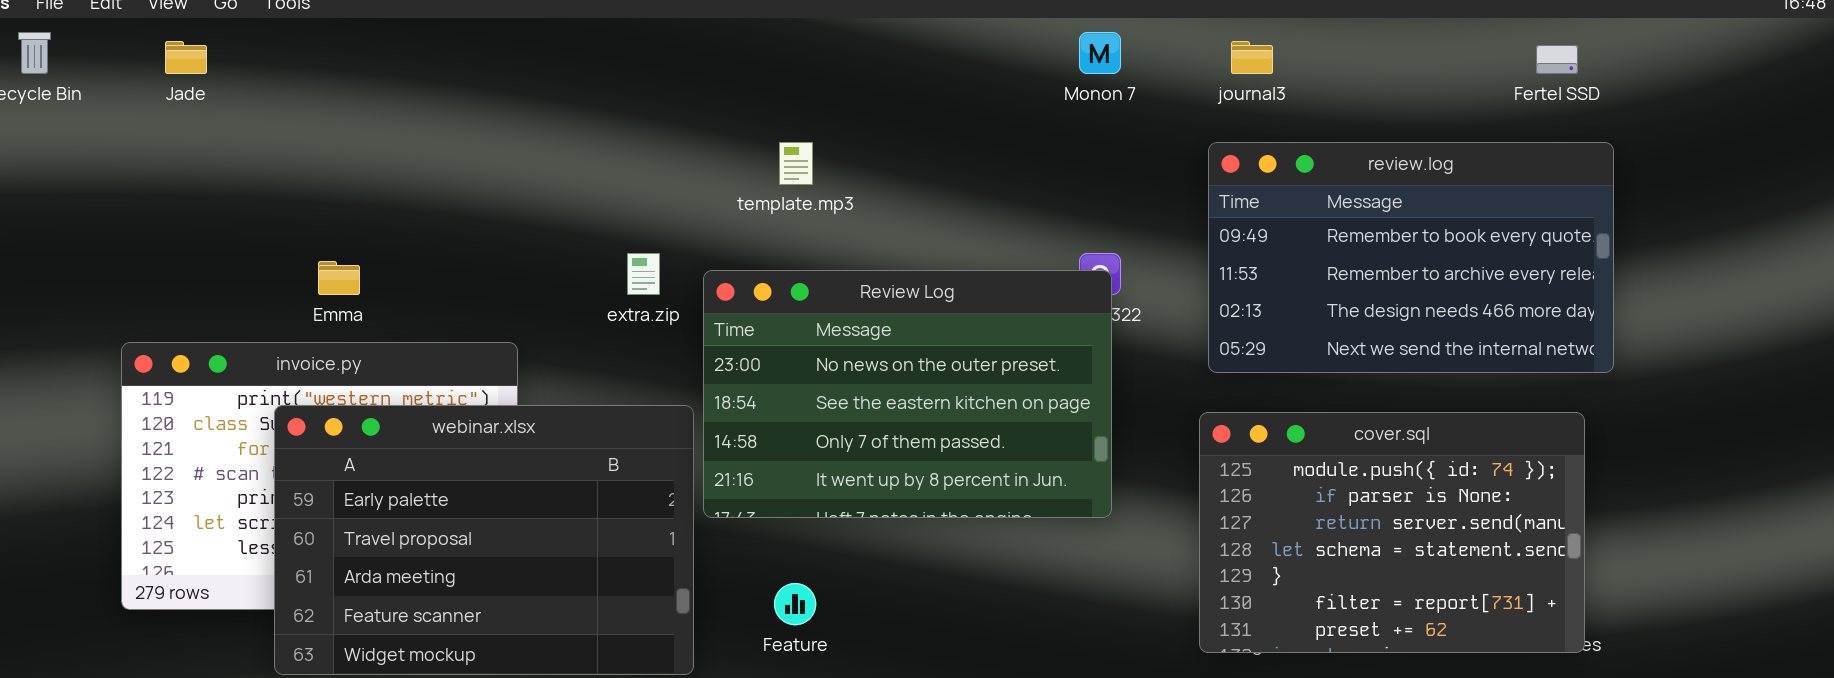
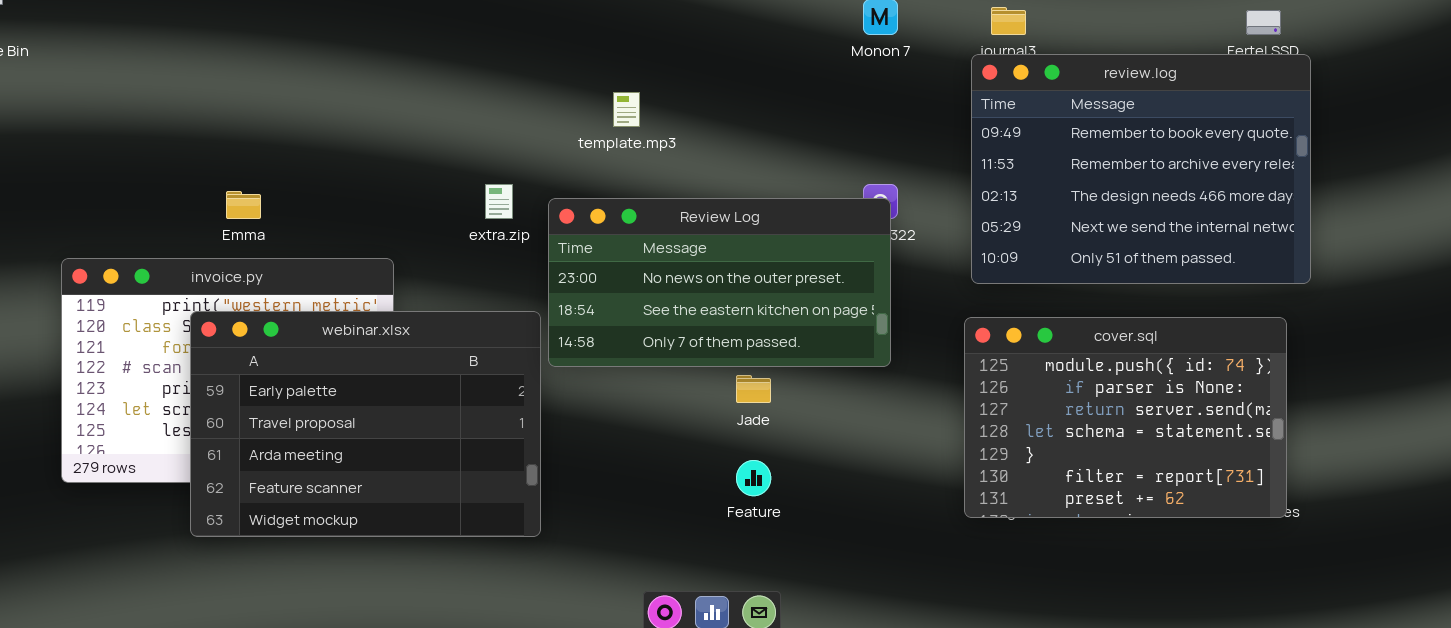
Jade: [165,41,207,74] -> [736,375,771,403], moved
review.log: [1208,142,1614,373] -> [971,54,1311,284], resized
Review Log: [703,270,1112,518] -> [548,198,891,367], resized
Feature: [774,583,816,625] -> [736,460,771,496], moved

